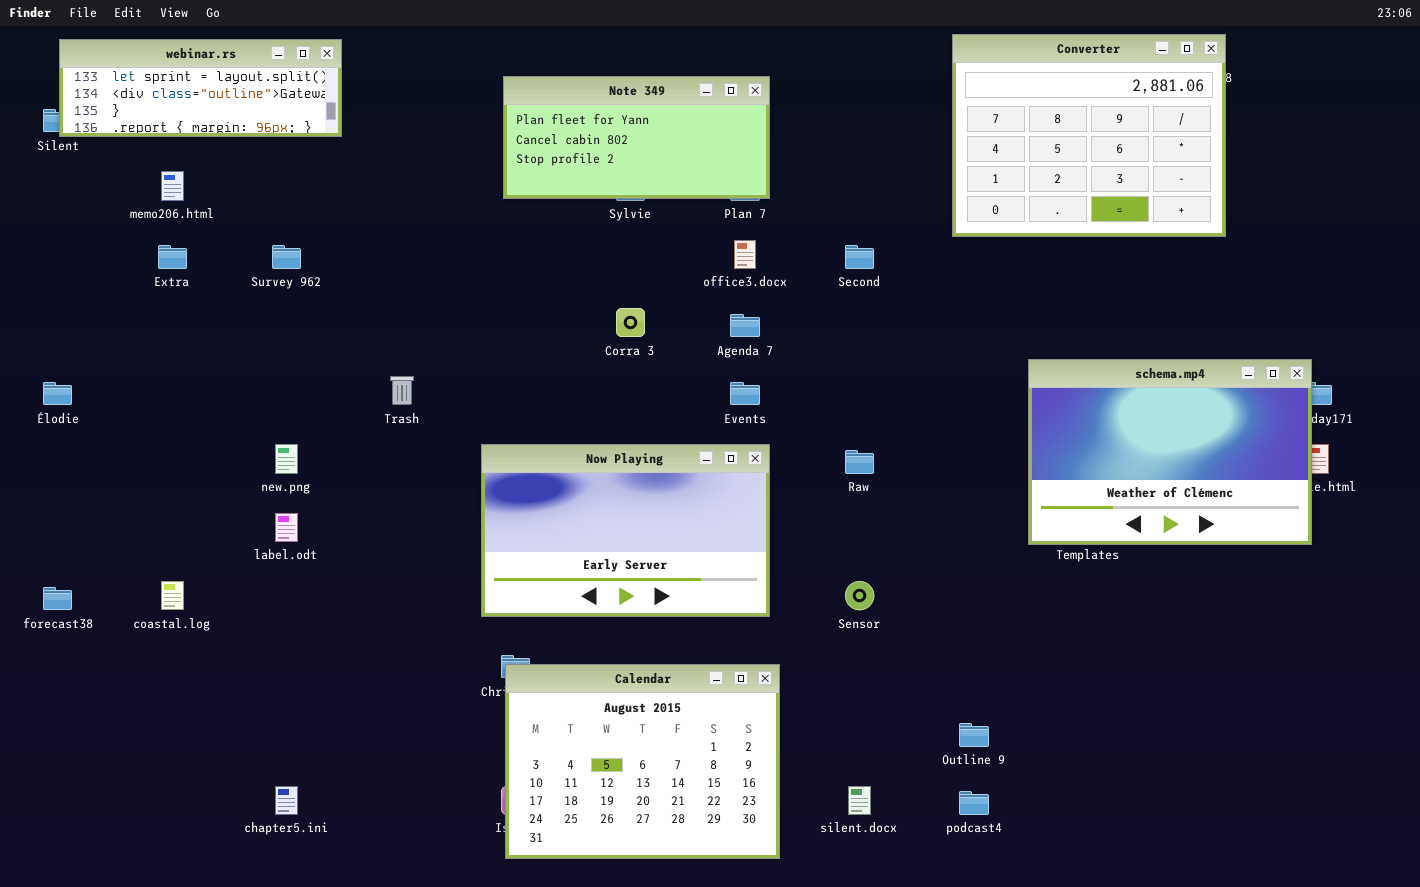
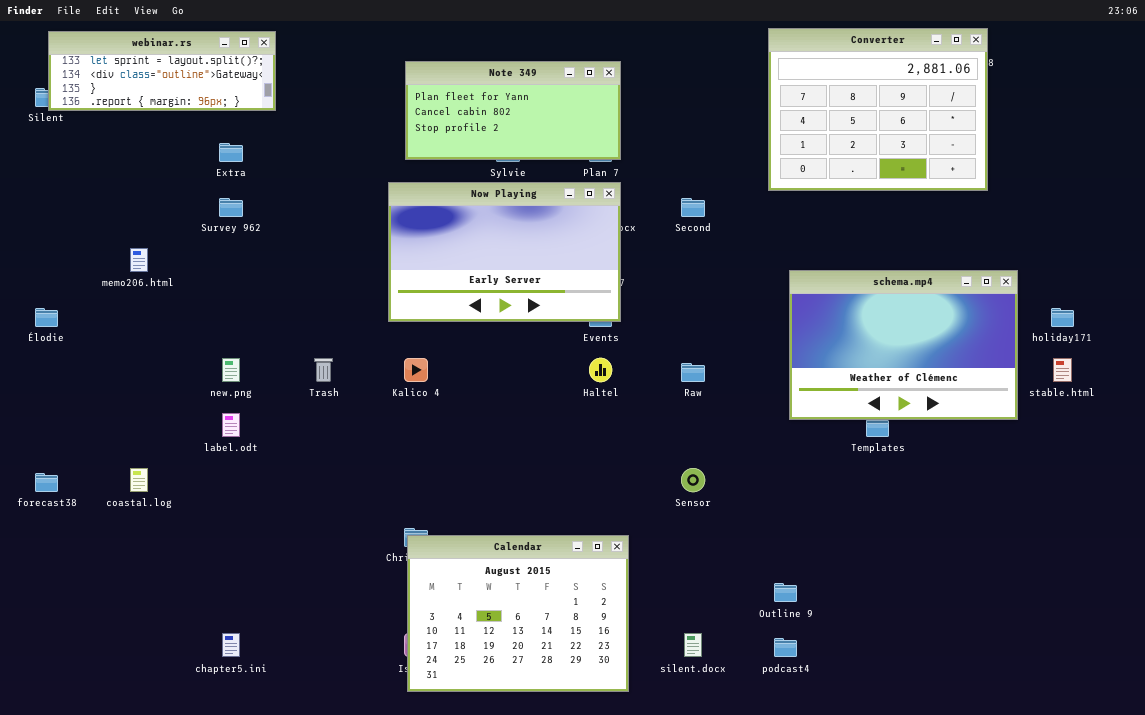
memo206.html: [161,171,184,201] -> [130,248,148,272], moved
Extra: [158,245,187,269] -> [219,143,243,162], moved
schema.mp4: [1028,359,1312,545] -> [789,270,1018,420], moved
Trash: [390,376,414,405] -> [314,358,333,382], moved
Now Playing: [481,444,770,617] -> [388,182,621,322], moved

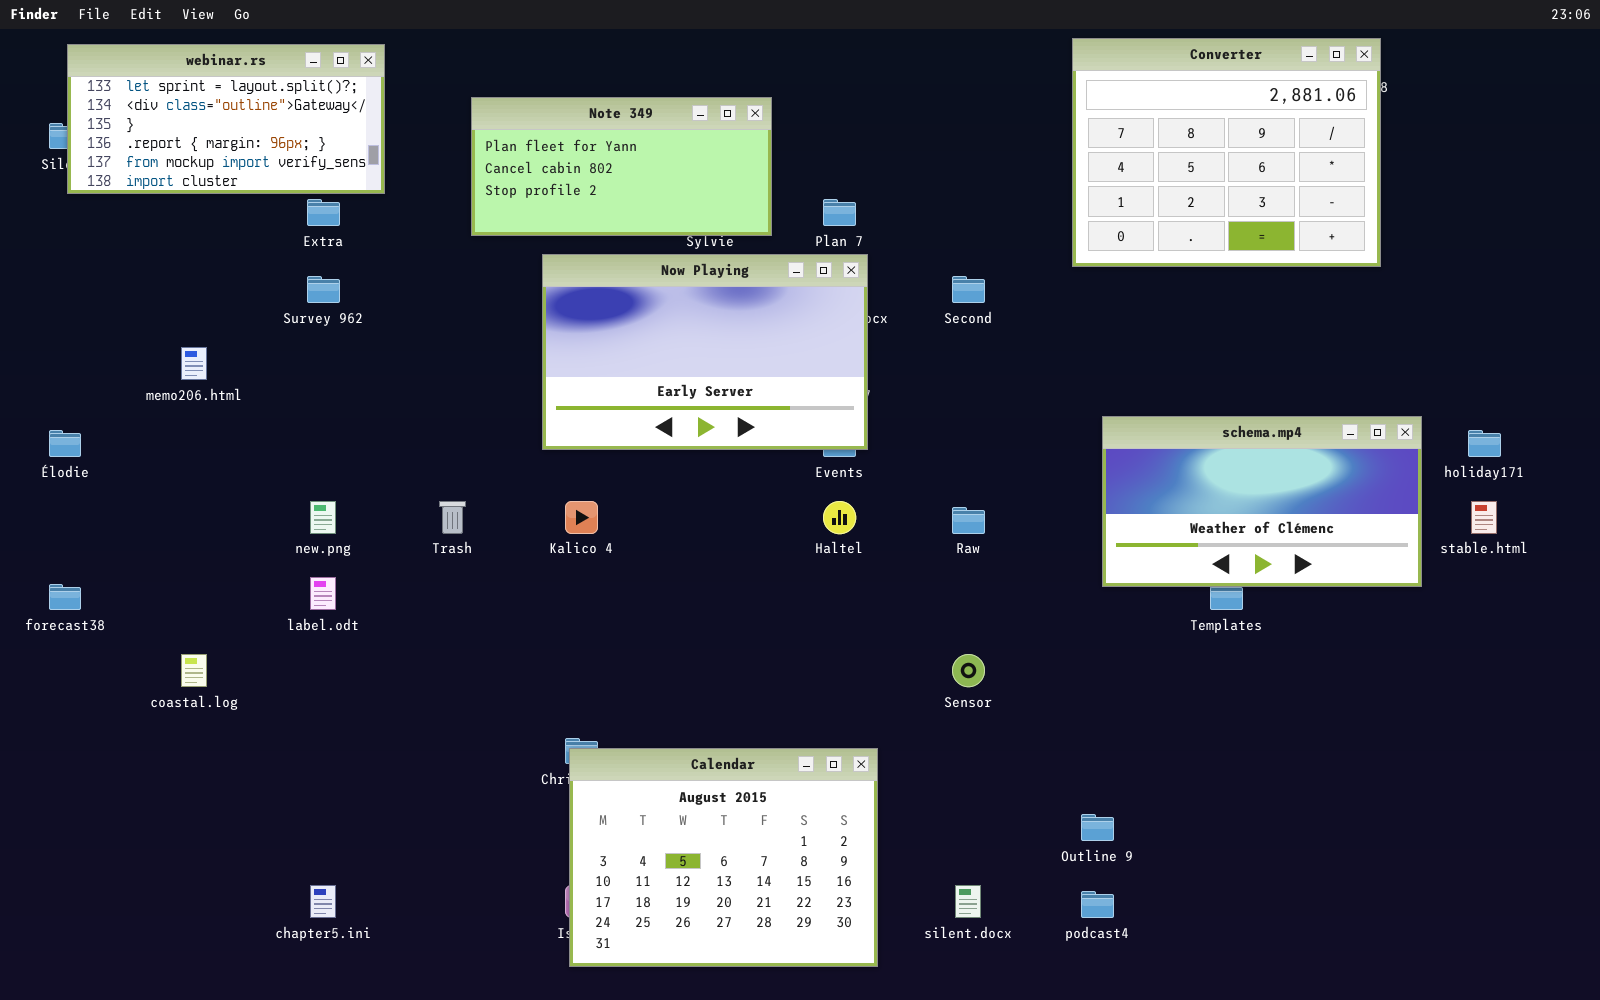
webinar.rs: [48,31,276,111] -> [67,44,385,194], resized
Note 349: [405,61,621,160] -> [471,97,772,236], moved
schema.mp4: [789,270,1018,420] -> [1102,416,1422,587], resized
forecast38: [35,473,58,492] -> [49,584,81,610], moved

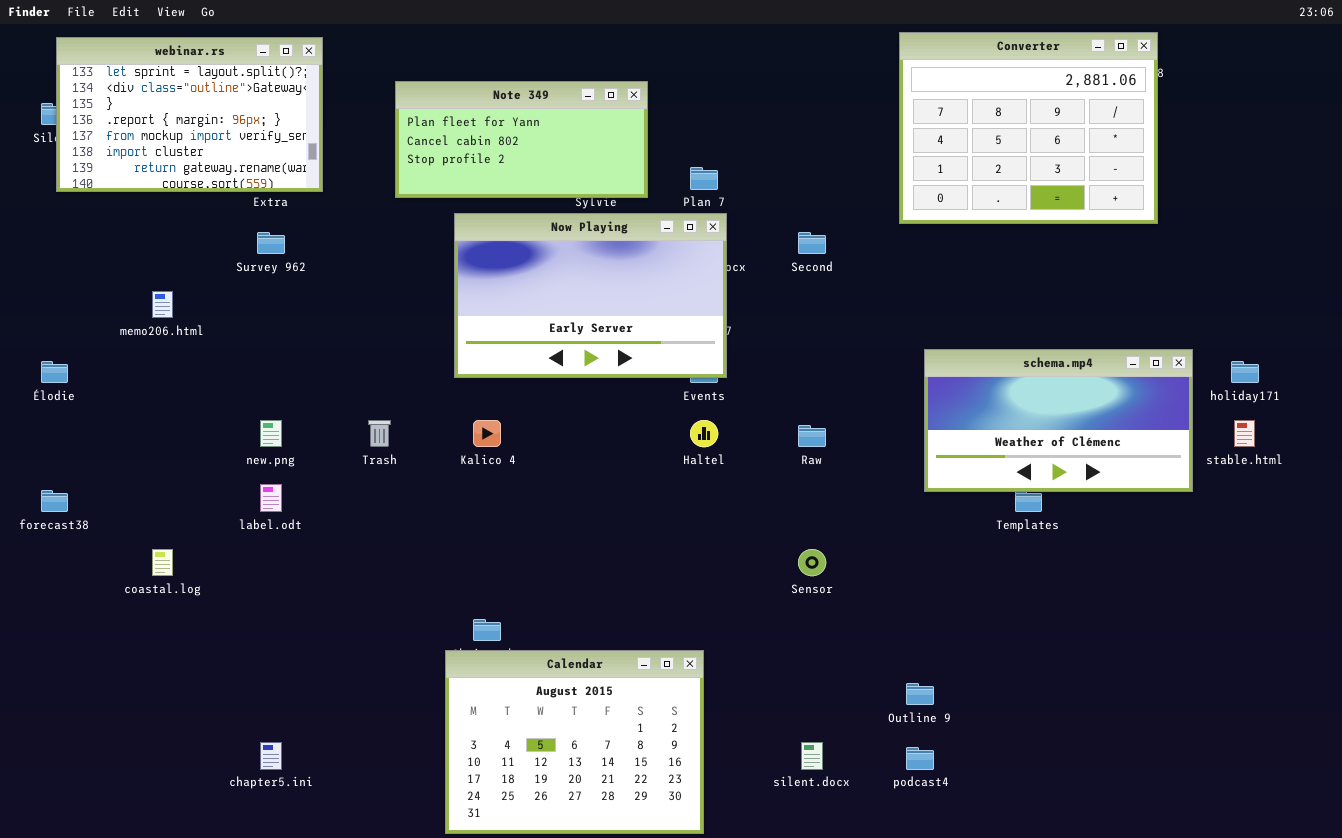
webinar.rs: [67,44,385,194] -> [56,37,323,192], resized
Calendar: [569,748,878,967] -> [445,650,704,834], moved

